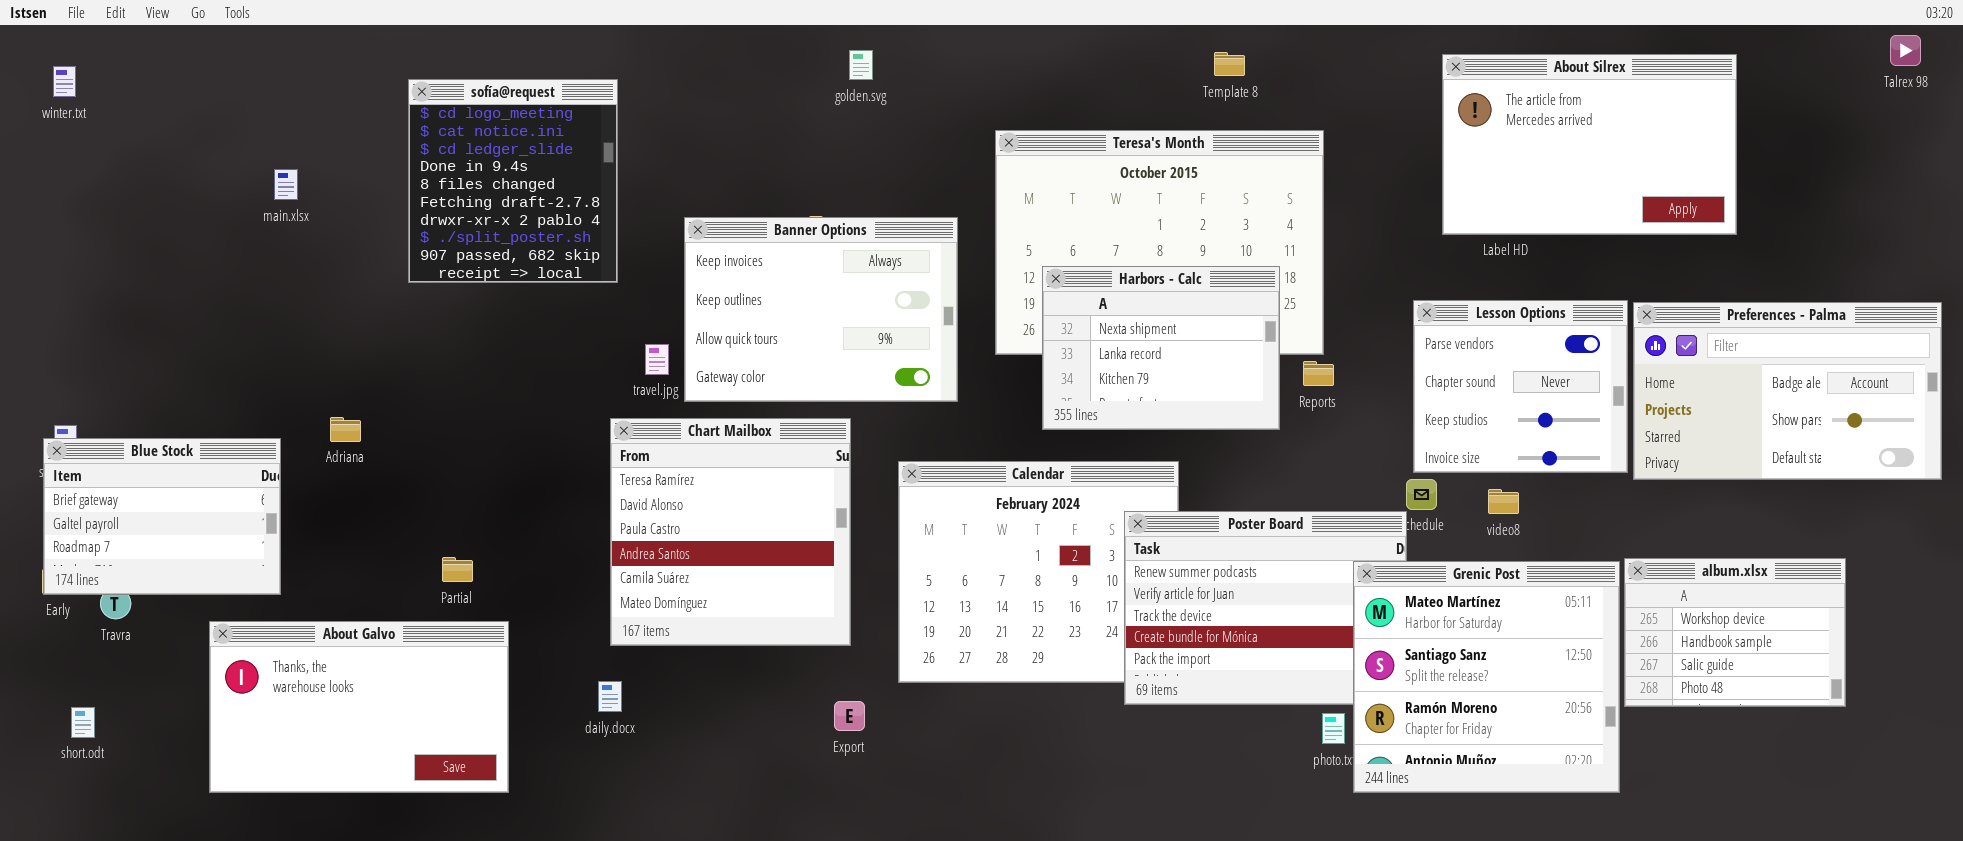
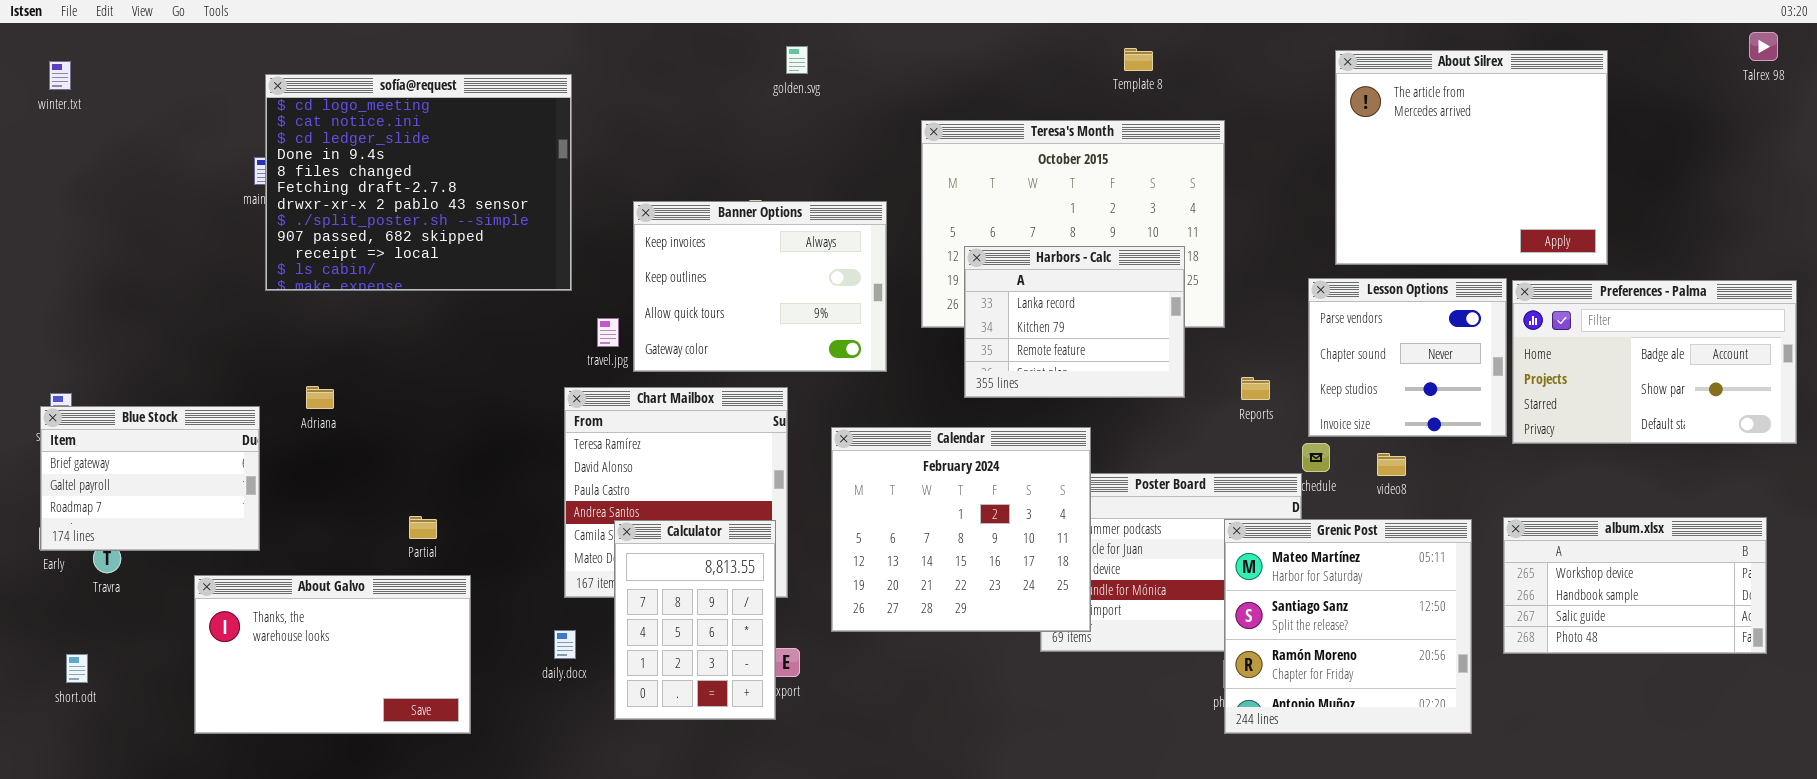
About Silrex: [1442,54,1737,235] -> [1335,50,1608,265], resized
sofía@request: [408,79,618,283] -> [265,74,572,291], resized
Harbors - Calc: [1042,266,1280,430] -> [964,246,1185,398], scrolled down 1 row
Reports: [1303,361,1334,386] -> [1241,377,1270,400], moved
Calendar: [898,461,1179,683] -> [831,427,1091,632], raised
album.xlsx: [1624,558,1846,707] -> [1503,517,1767,654], resized
Grenic Post: [1353,561,1620,793] -> [1224,519,1472,734], moved
Calculator: none -> [614,520,776,720], opened

